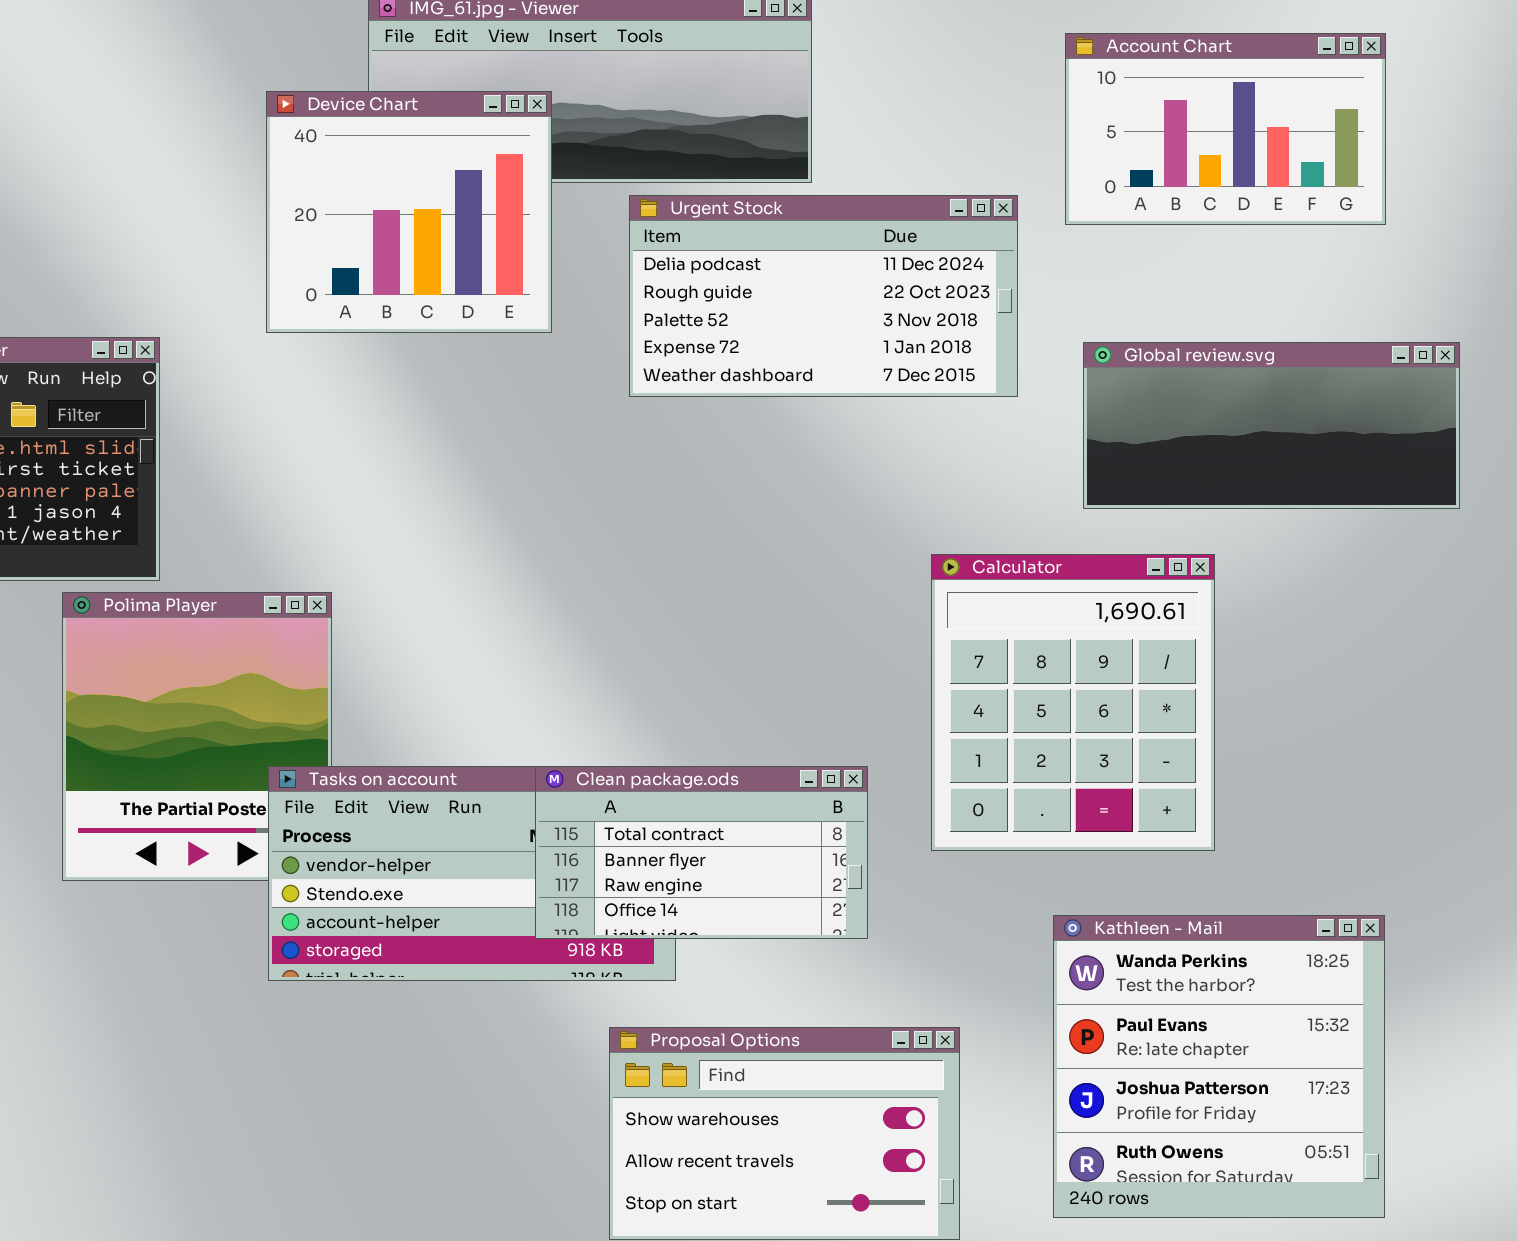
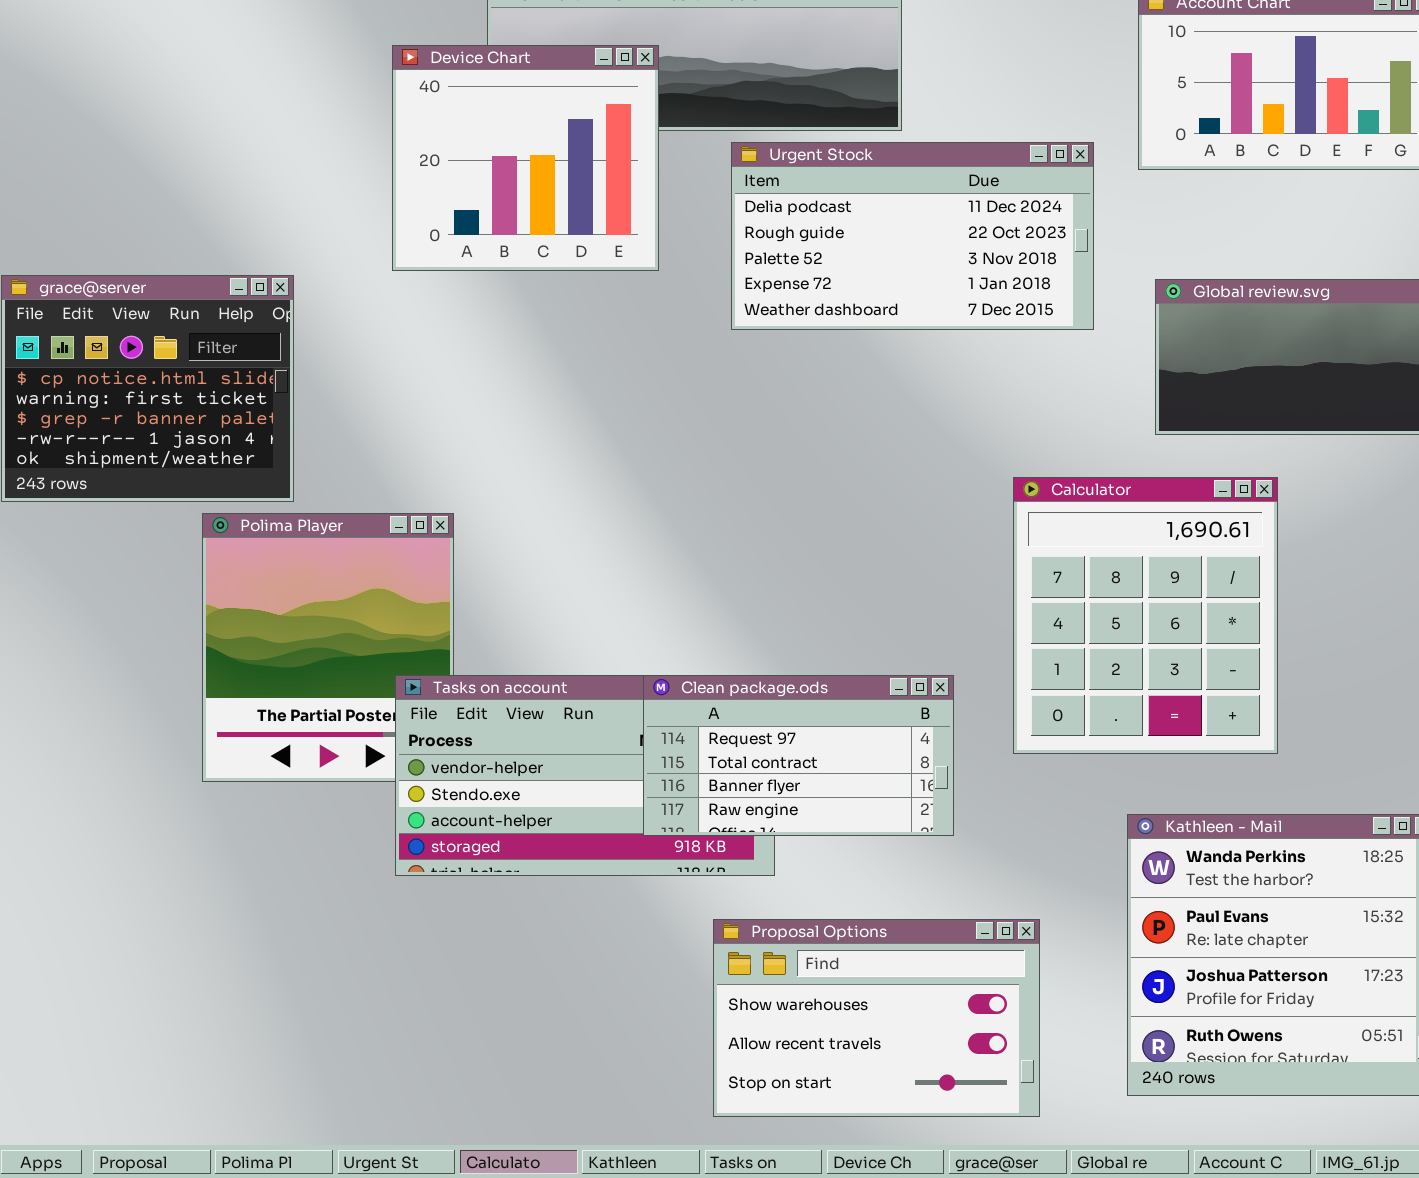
Clean package.ods: [535,766,868,939] -> [643,675,954,836], scrolled up 1 row

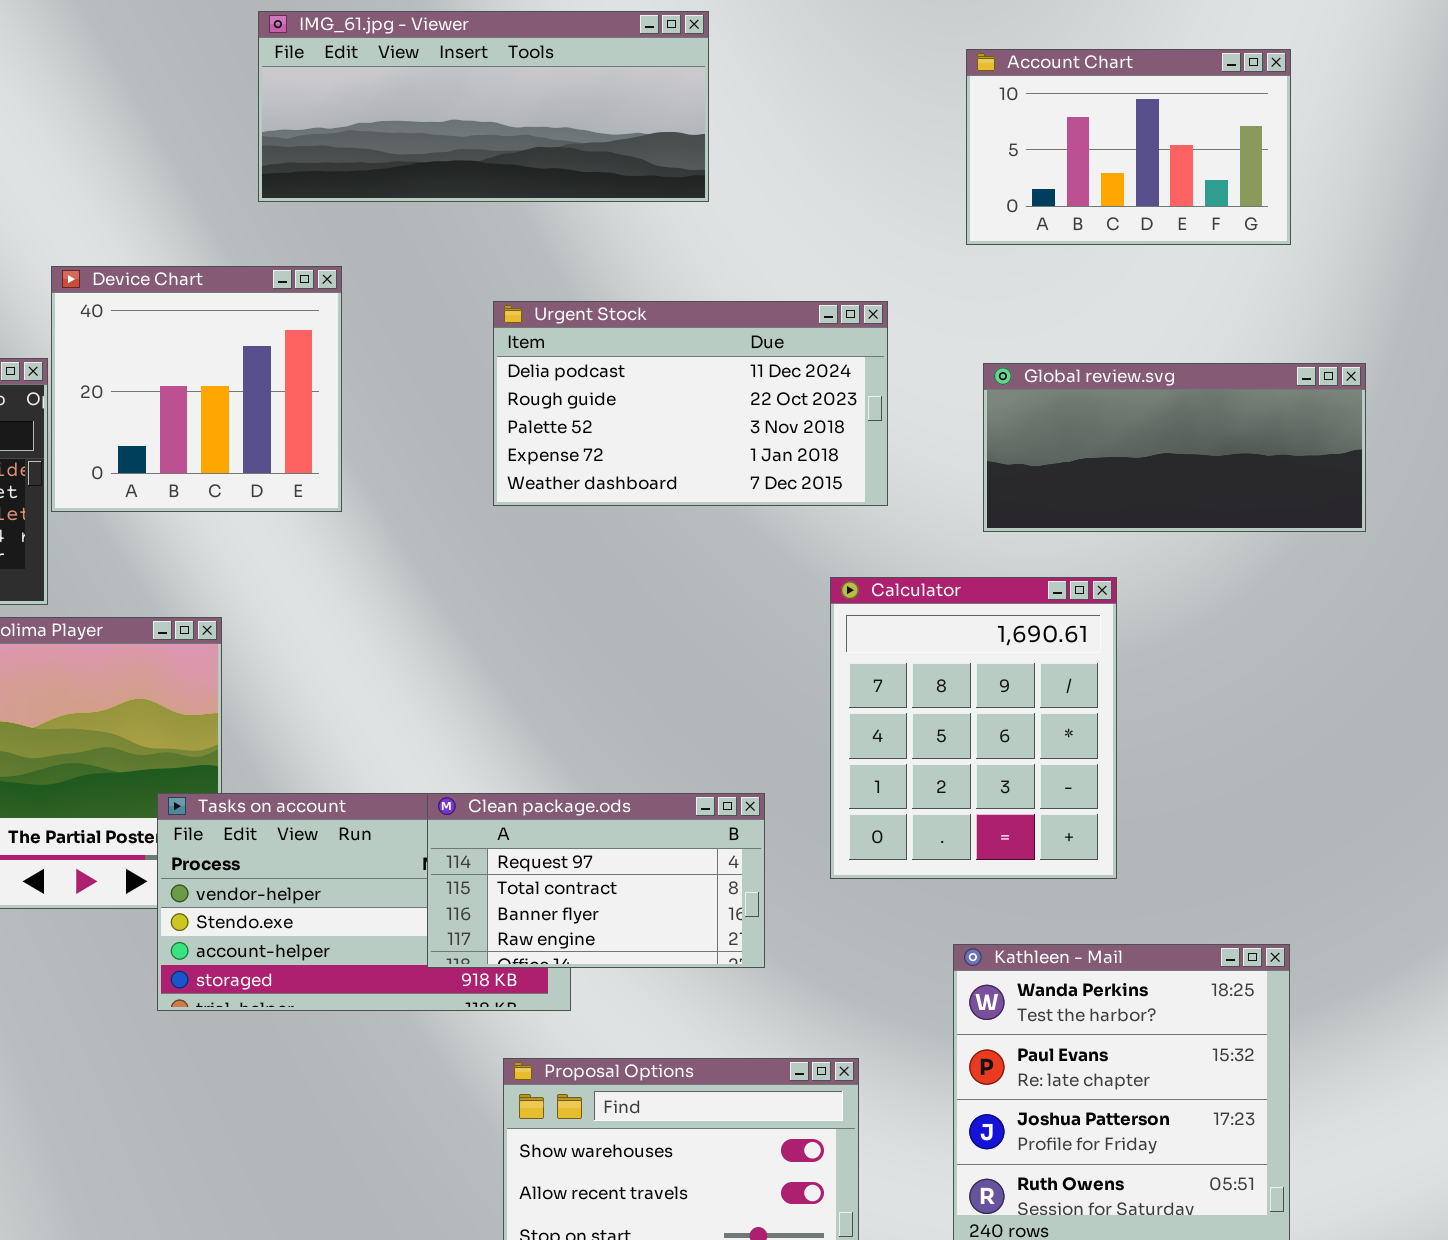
Device Chart: [392,45,659,271] -> [51,266,342,512], moved
Urgent Stock: [731,142,1094,330] -> [493,301,888,506], moved

